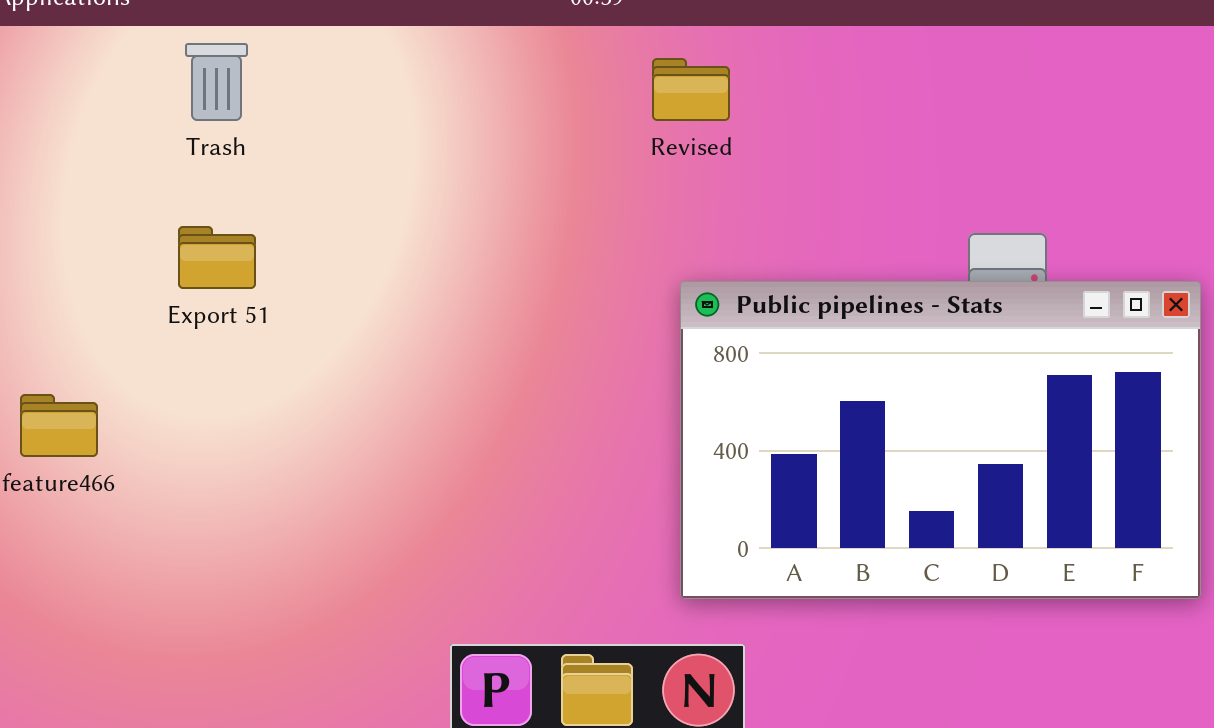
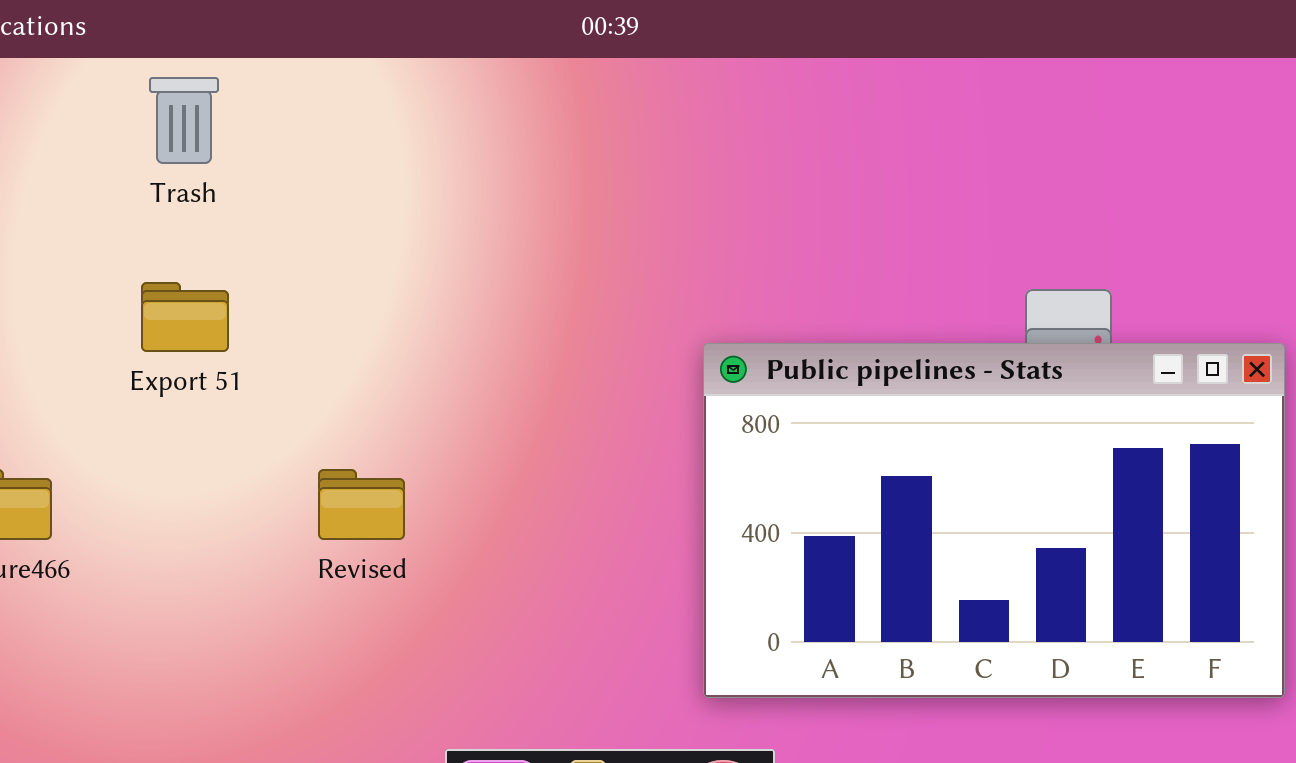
Revised: [652,58,730,121] -> [318,469,405,540], moved

